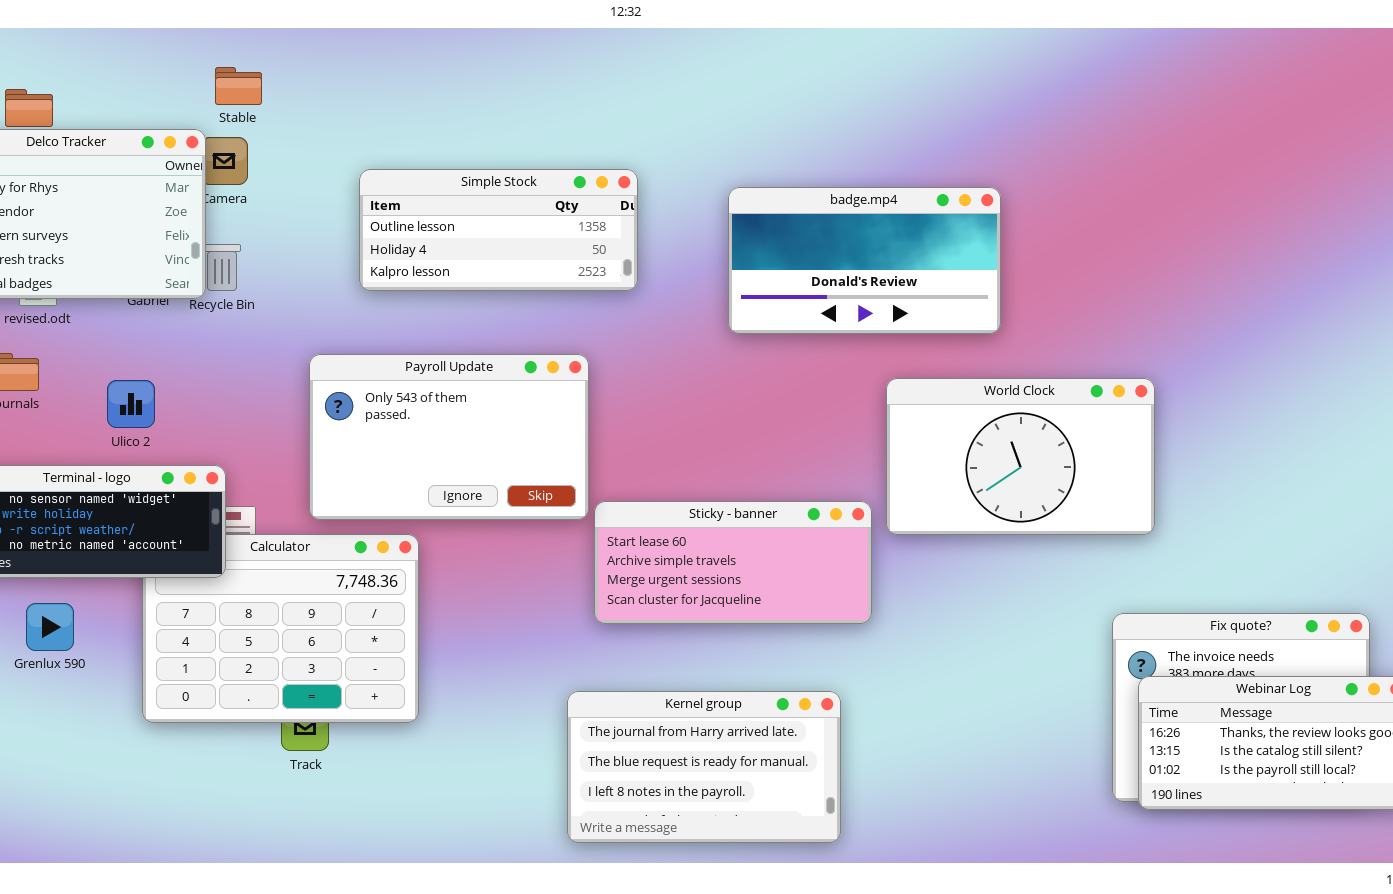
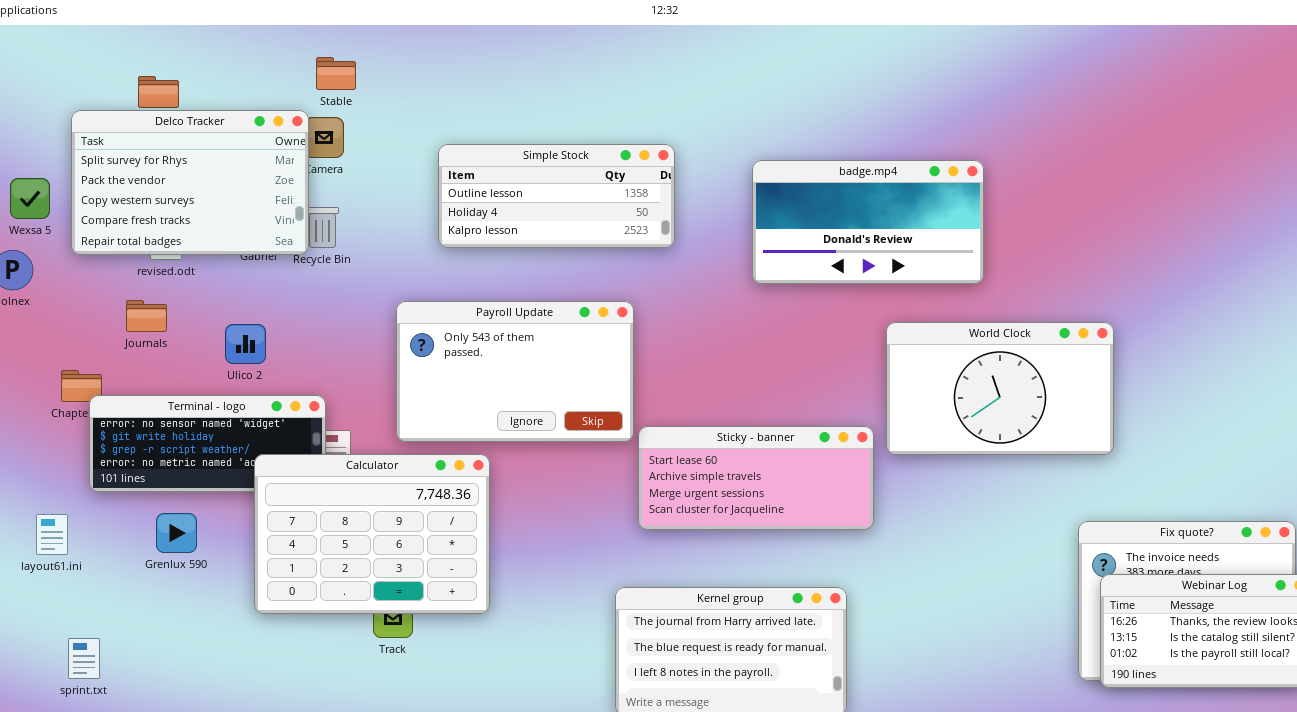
Calculator: [142,534,419,723] -> [254,454,490,614], raised

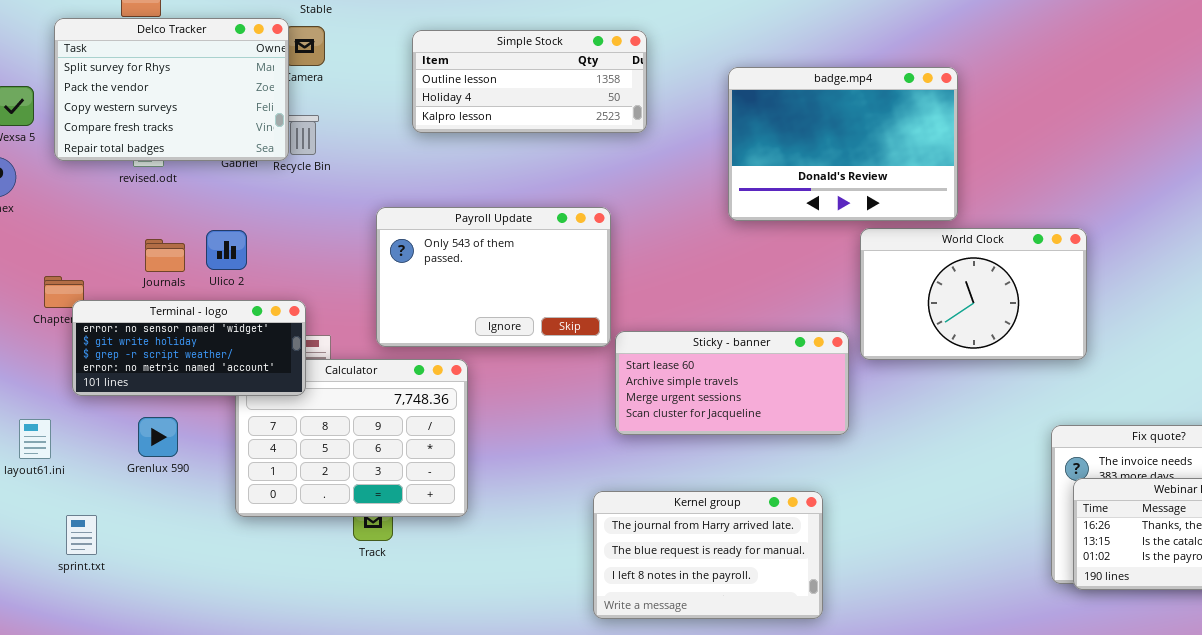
Simple Stock: [438,144,675,248] -> [412,30,647,133], moved
badge.mp4: [752,160,984,284] -> [728,67,958,221], resized
Journals: [126,300,167,332] -> [145,239,185,272], moved
Terminal - logo: [89,395,326,492] -> [72,300,306,396], raised
sprint.txt: [68,638,100,679] -> [66,515,97,555], moved

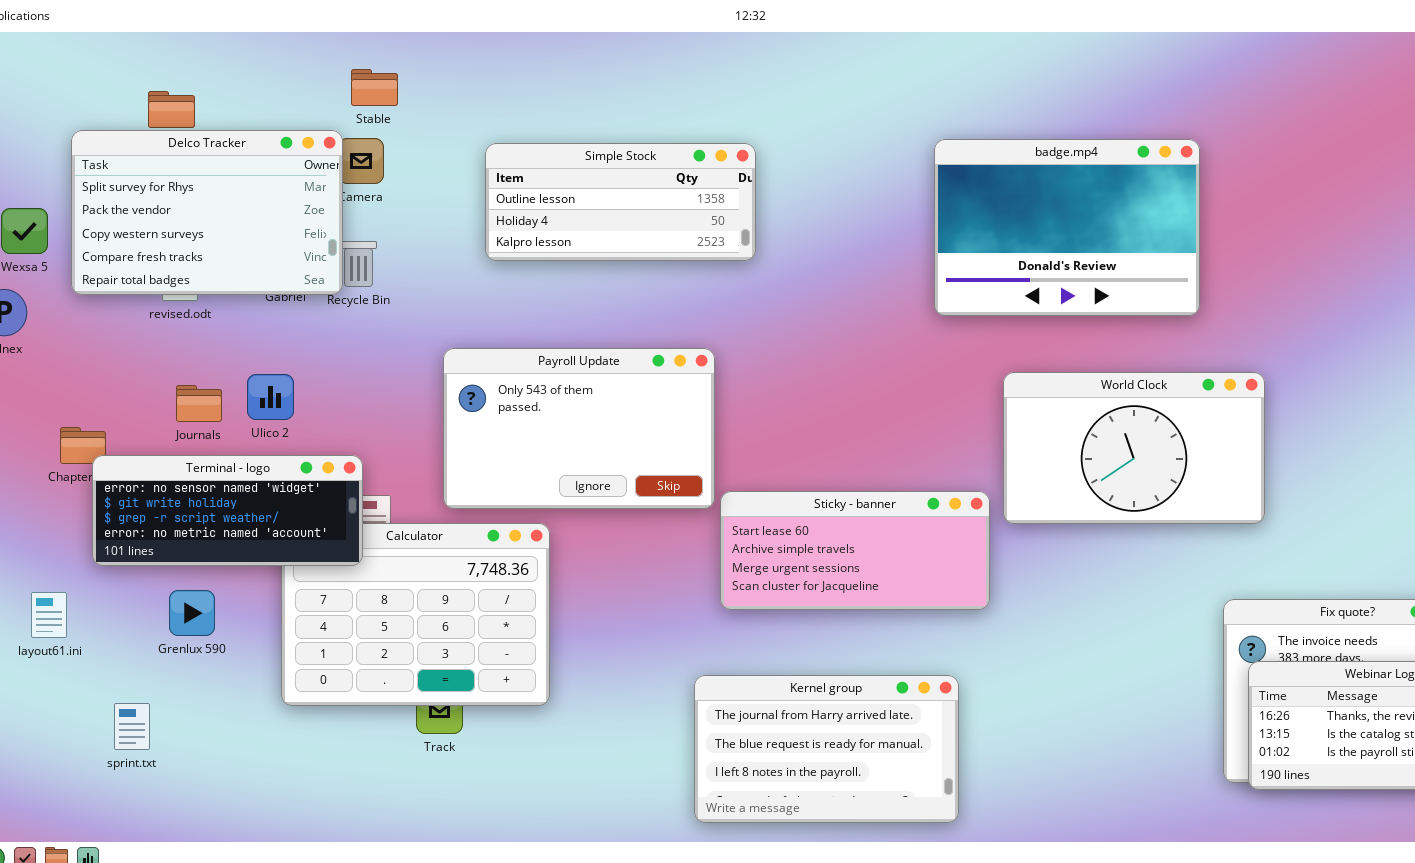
badge.mp4: [728,67,958,221] -> [934,139,1200,316], moved
sprint.txt: [66,515,97,555] -> [114,703,150,750], moved

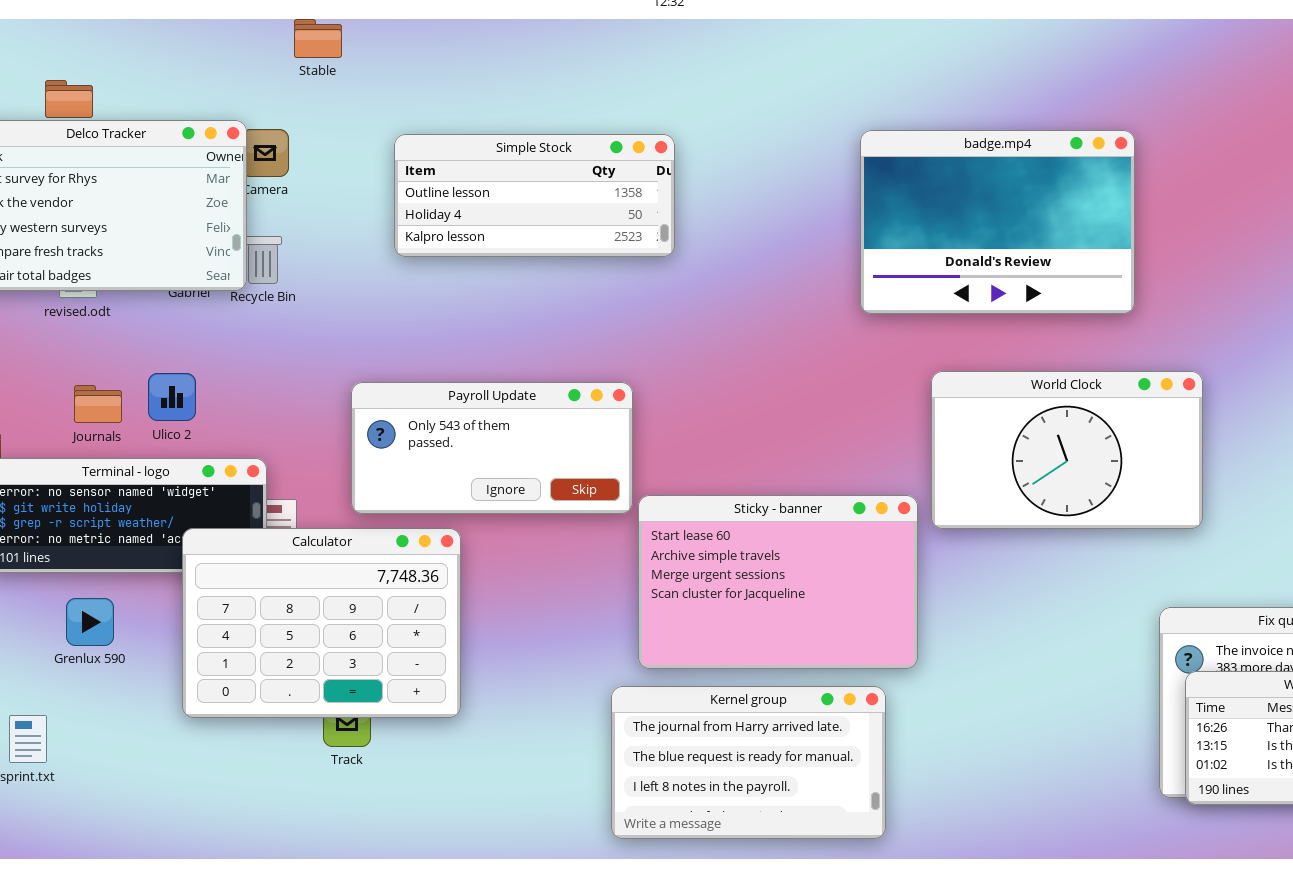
Stable: [351,69,398,106] -> [294,19,342,58], moved
Payroll Update: [443,348,715,509] -> [351,382,633,514], resized
Sticky - banner: [720,491,990,610] -> [638,495,918,669], resized
Calculator: [281,523,550,706] -> [182,528,461,718], raised

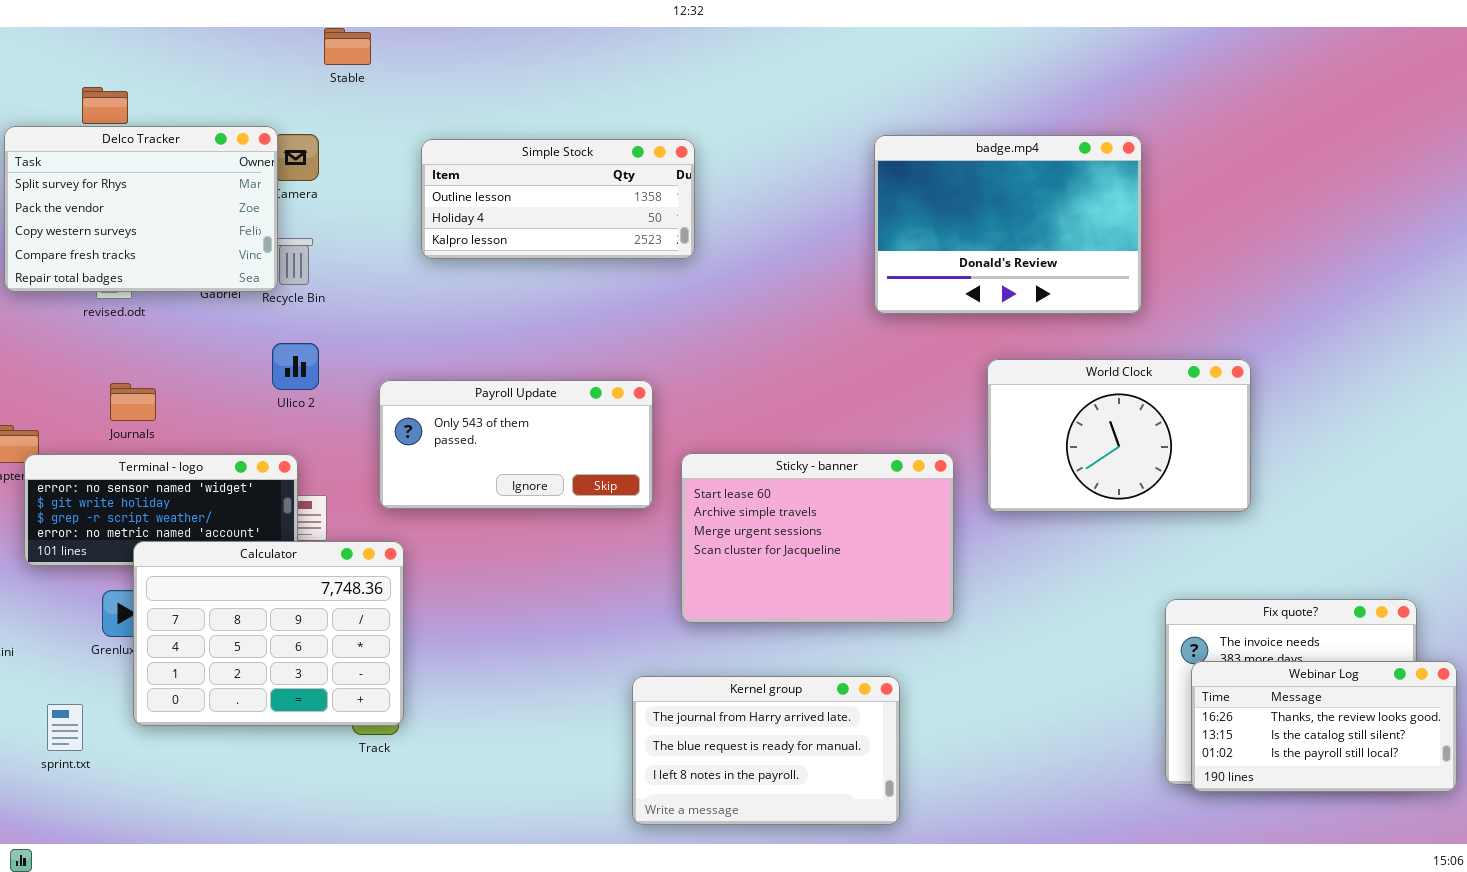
World Clock: [931,371,1203,529] -> [987,359,1251,512], moved
Ulico 2: [148,373,196,421] -> [272,343,319,390], moved
Sticky - banner: [638,495,918,669] -> [681,453,954,623], moved
Calculator: [182,528,461,718] -> [133,541,404,726], moved

